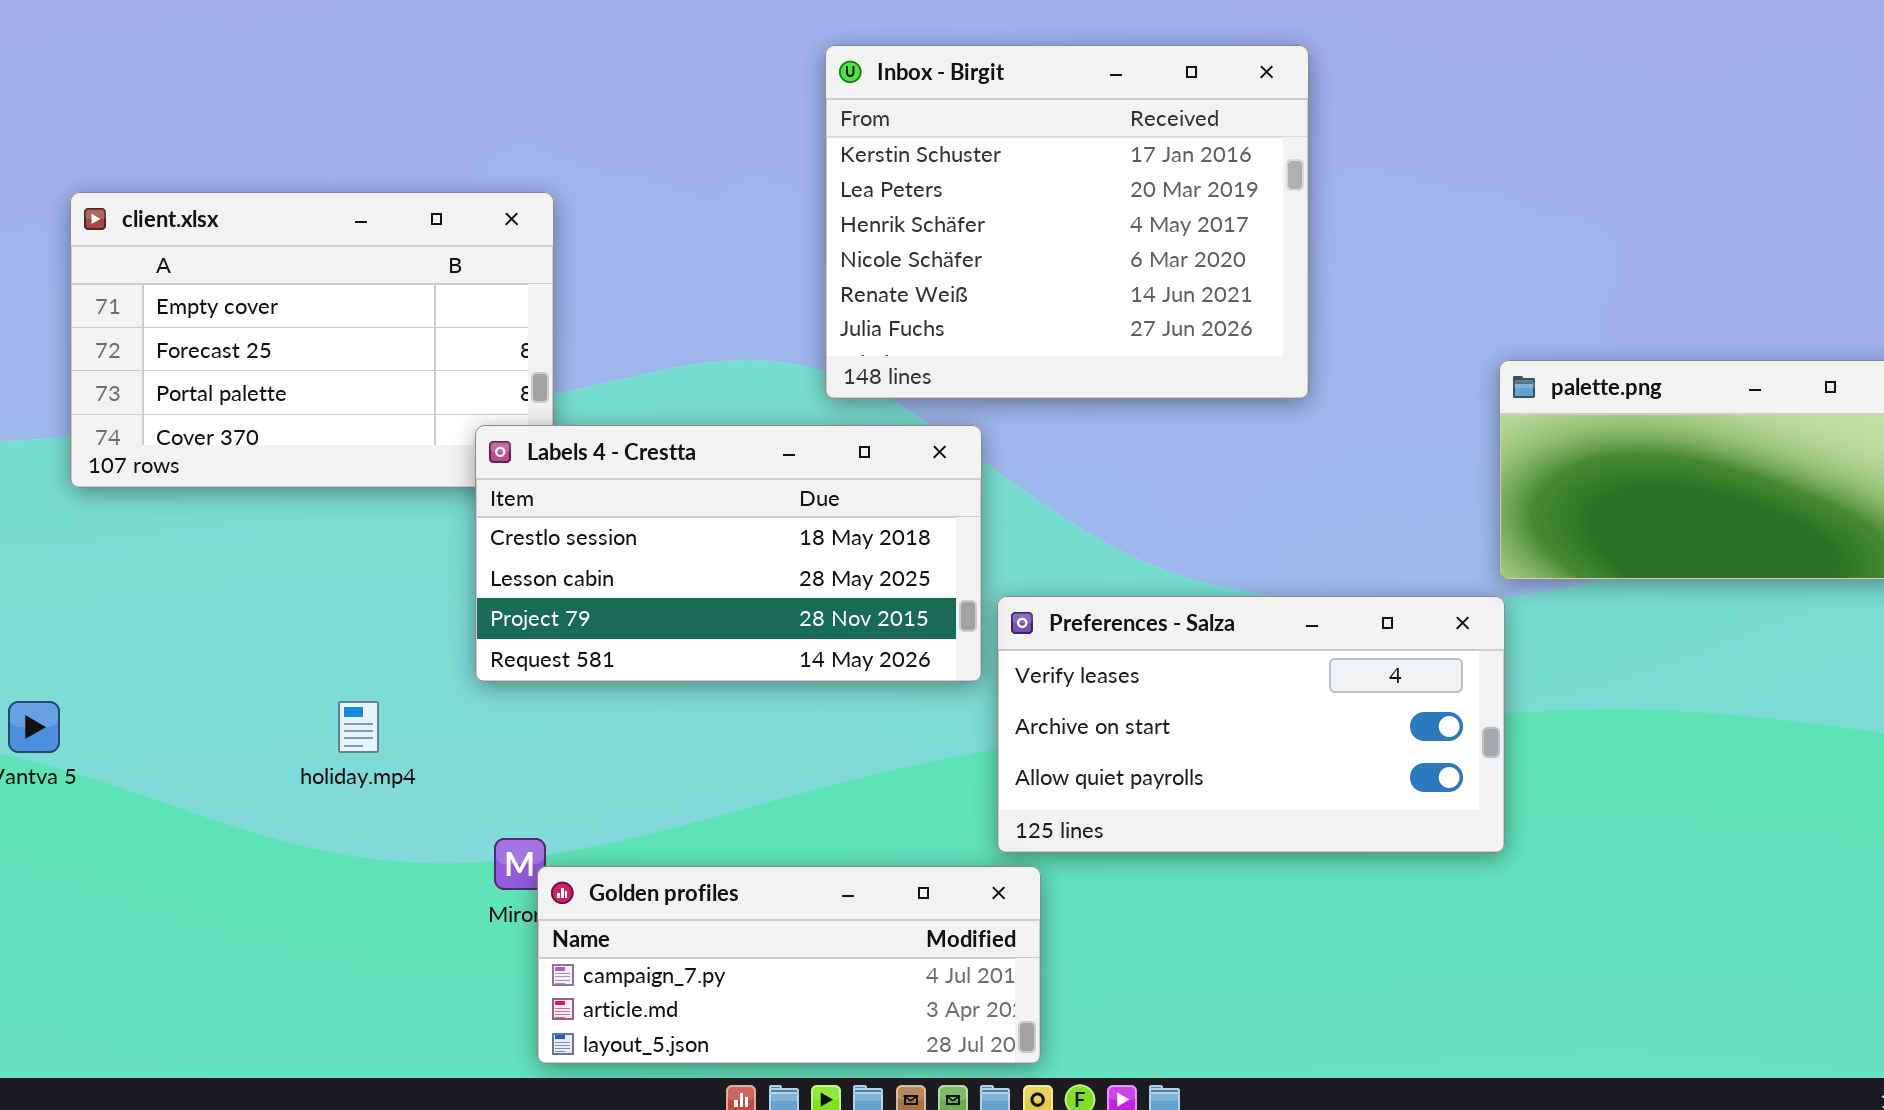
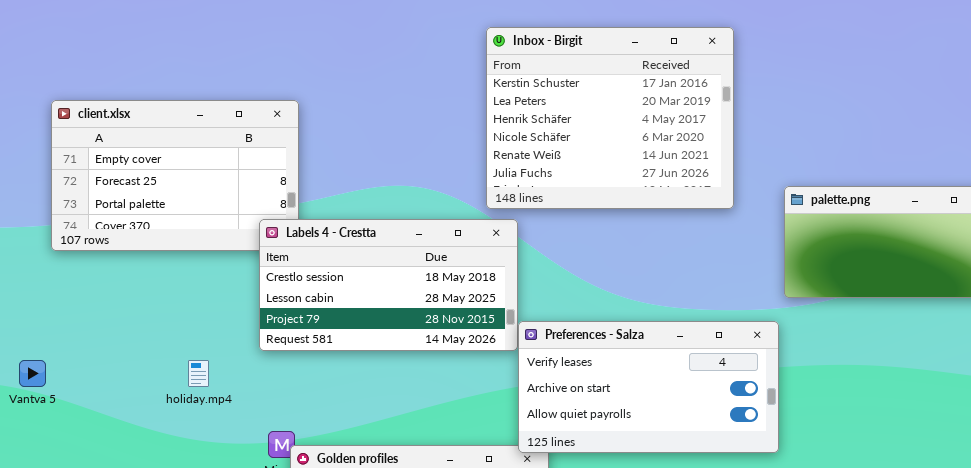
Inbox - Birgit: [825,45,1309,399] -> [486,27,734,209], moved
Preferences - Salza: [997,596,1505,853] -> [518,321,779,453], moved

